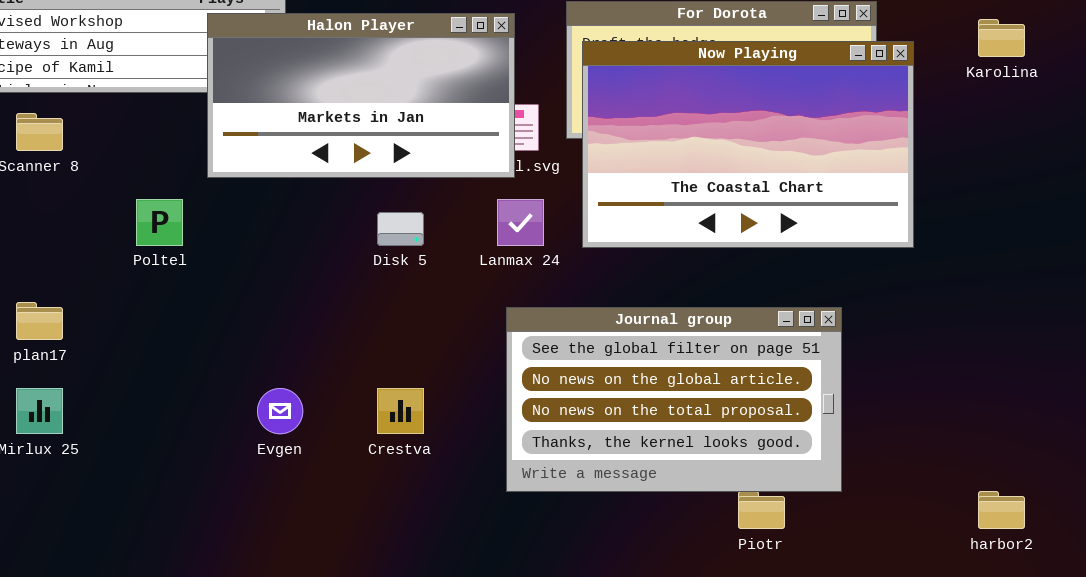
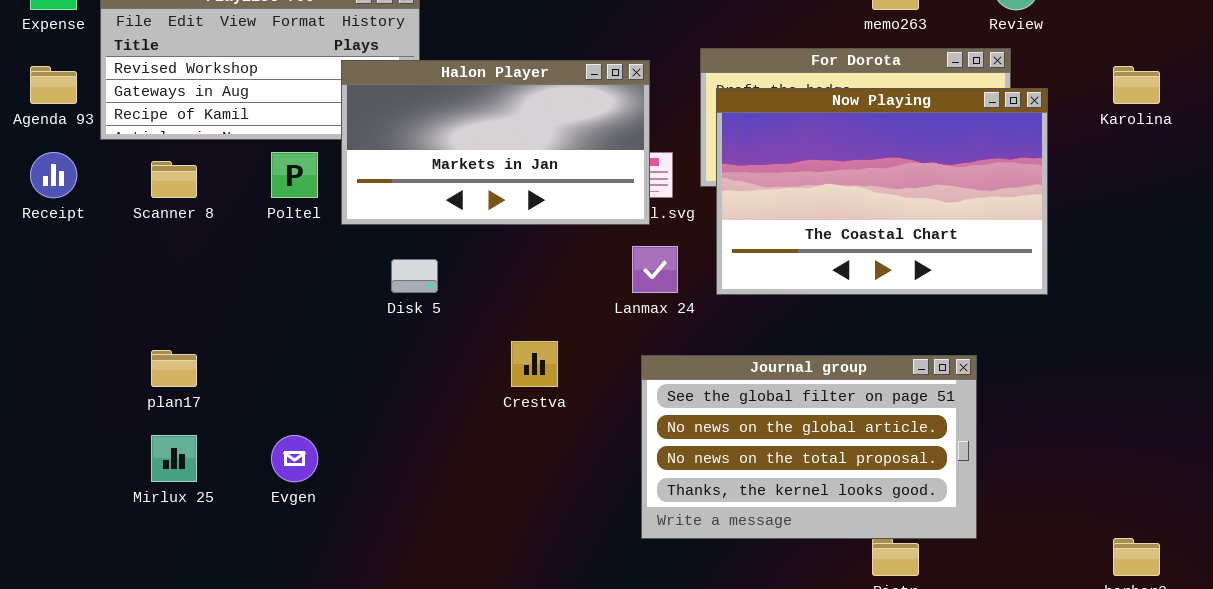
Poltel: [136,199,183,246] -> [271,152,318,198], moved
Disk 5: [377,212,424,246] -> [391,259,438,293], moved
Evgen: [257,388,303,434] -> [271,435,318,482], moved
Crestva: [377,388,424,434] -> [511,341,558,387], moved

